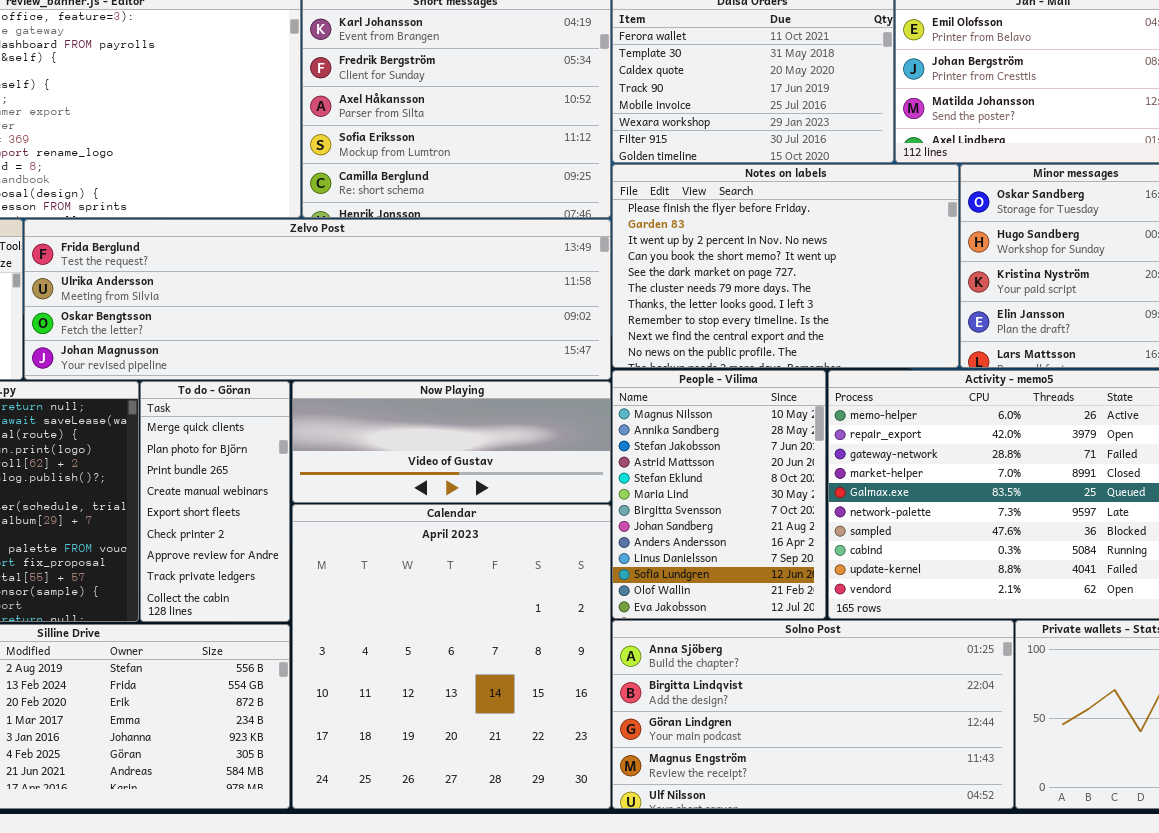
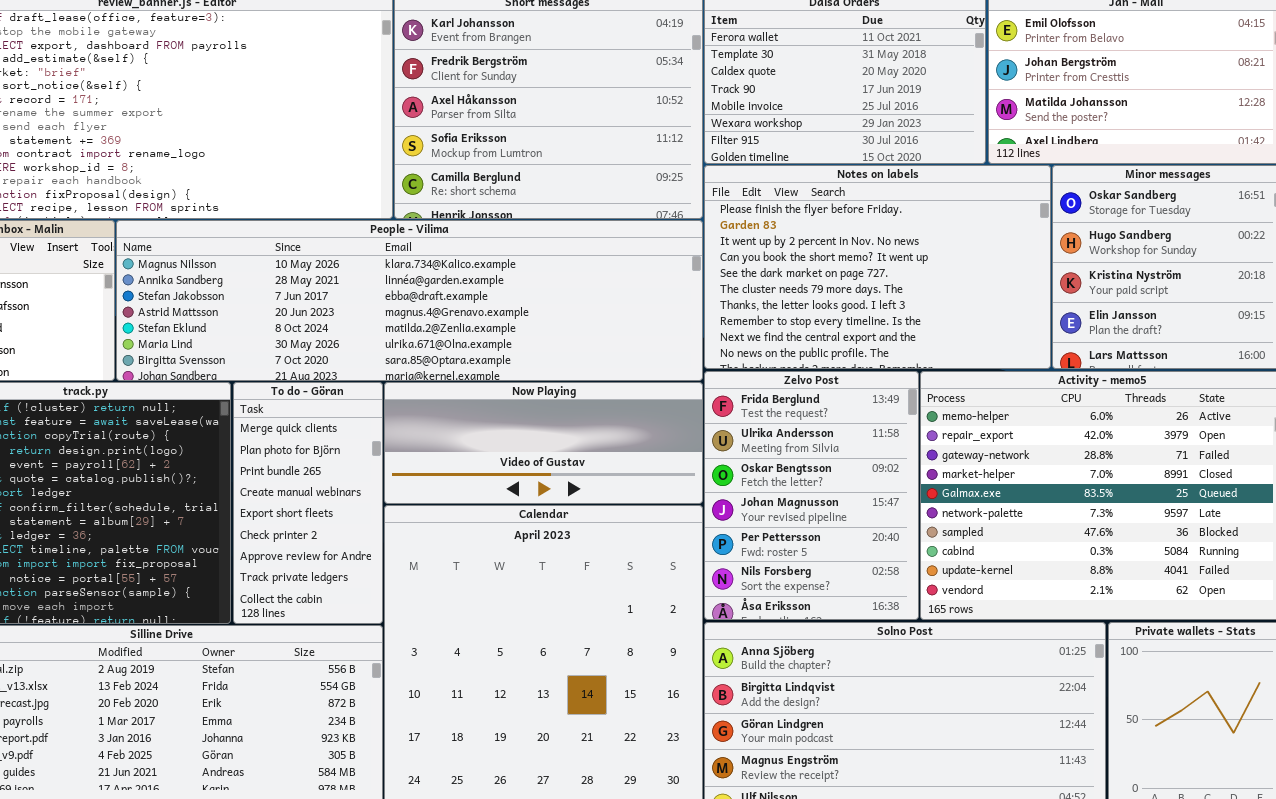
Zelvo Post: [24,219,611,380] -> [704,371,919,620], moved, resized
People - Vilima: [612,370,826,619] -> [116,220,703,381], moved, resized

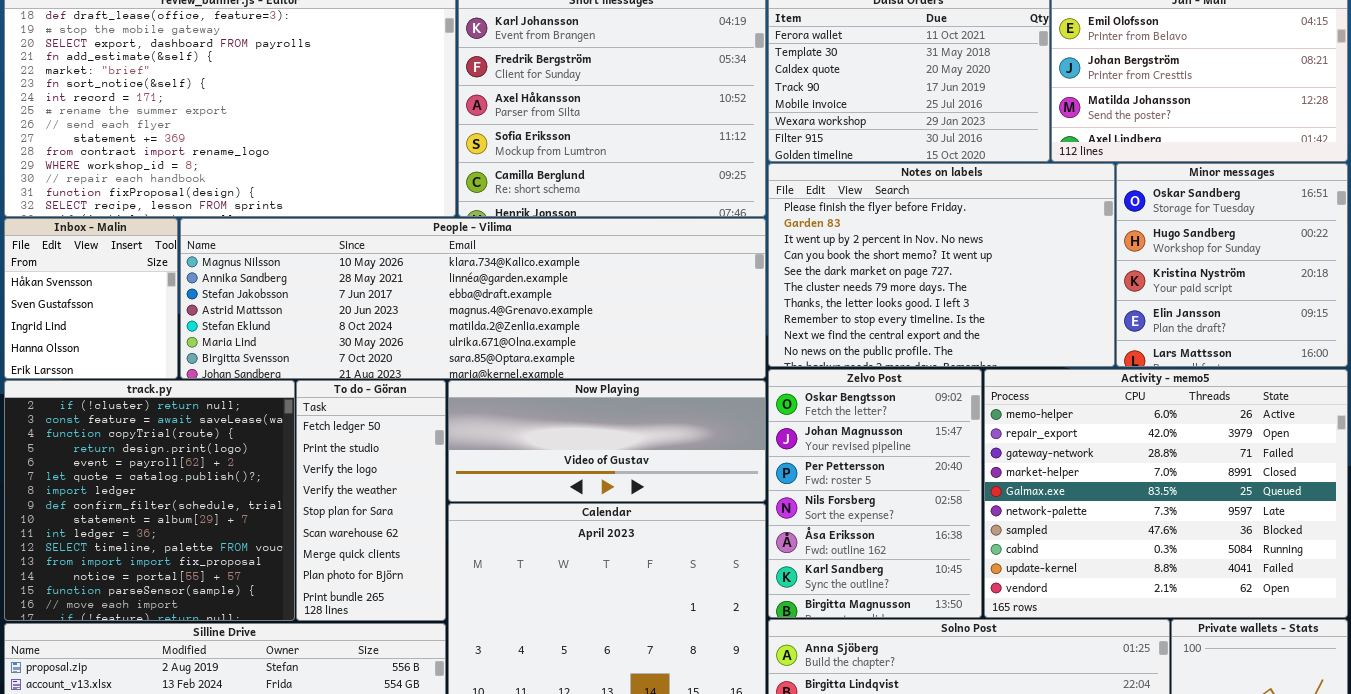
Zelvo Post: [704,371,919,620] -> [768,369,982,618], scrolled down 2 rows
To do - Göran: [233,382,383,624] -> [296,380,446,621], scrolled up 6 rows

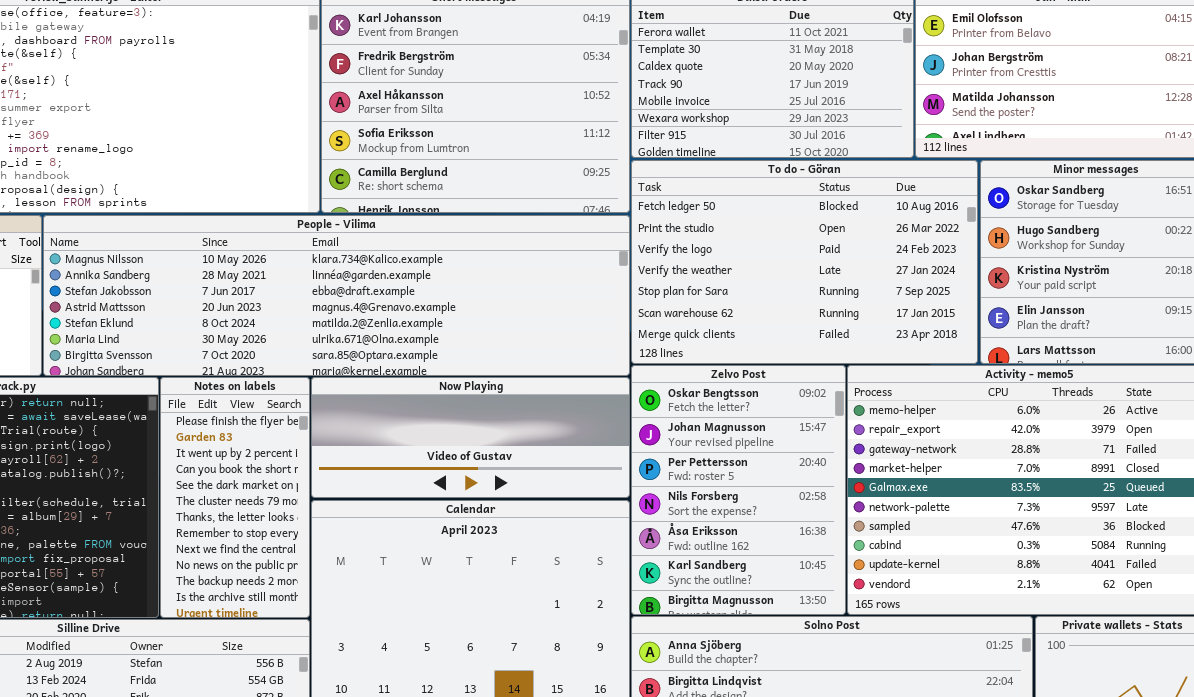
Notes on labels: [768,163,1115,367] -> [160,377,310,618], moved, resized
To do - Göran: [296,380,446,621] -> [631,160,978,364], moved, resized

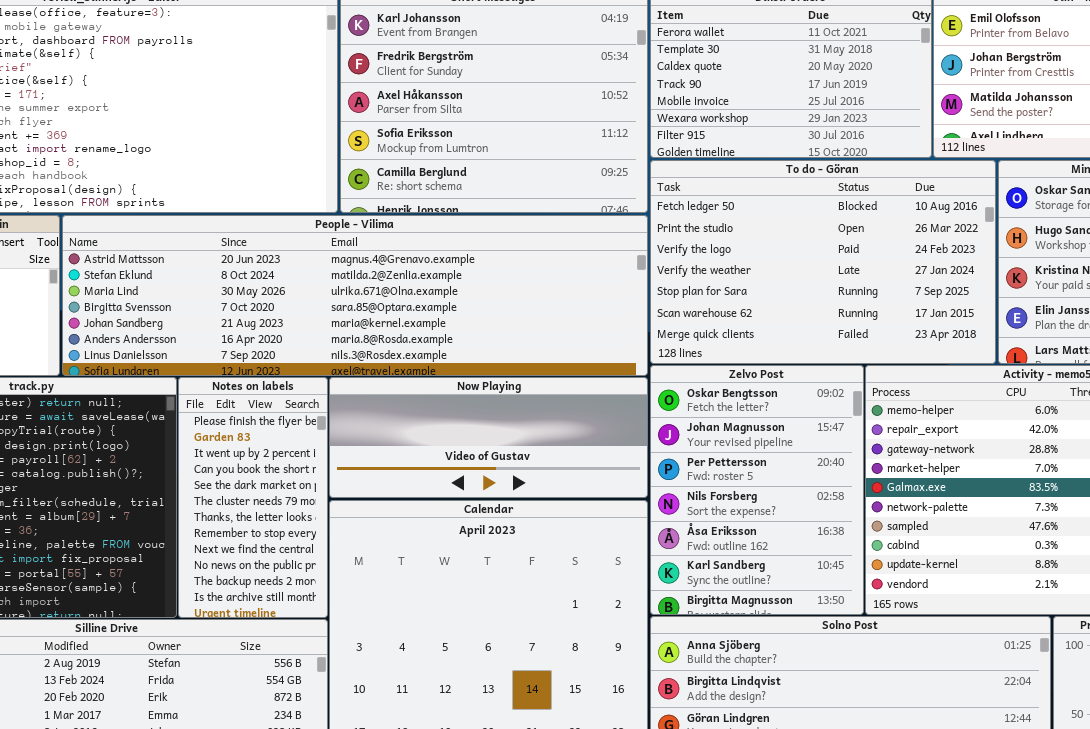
People - Vilima: [43,215,630,376] -> [62,215,648,376], scrolled down 3 rows

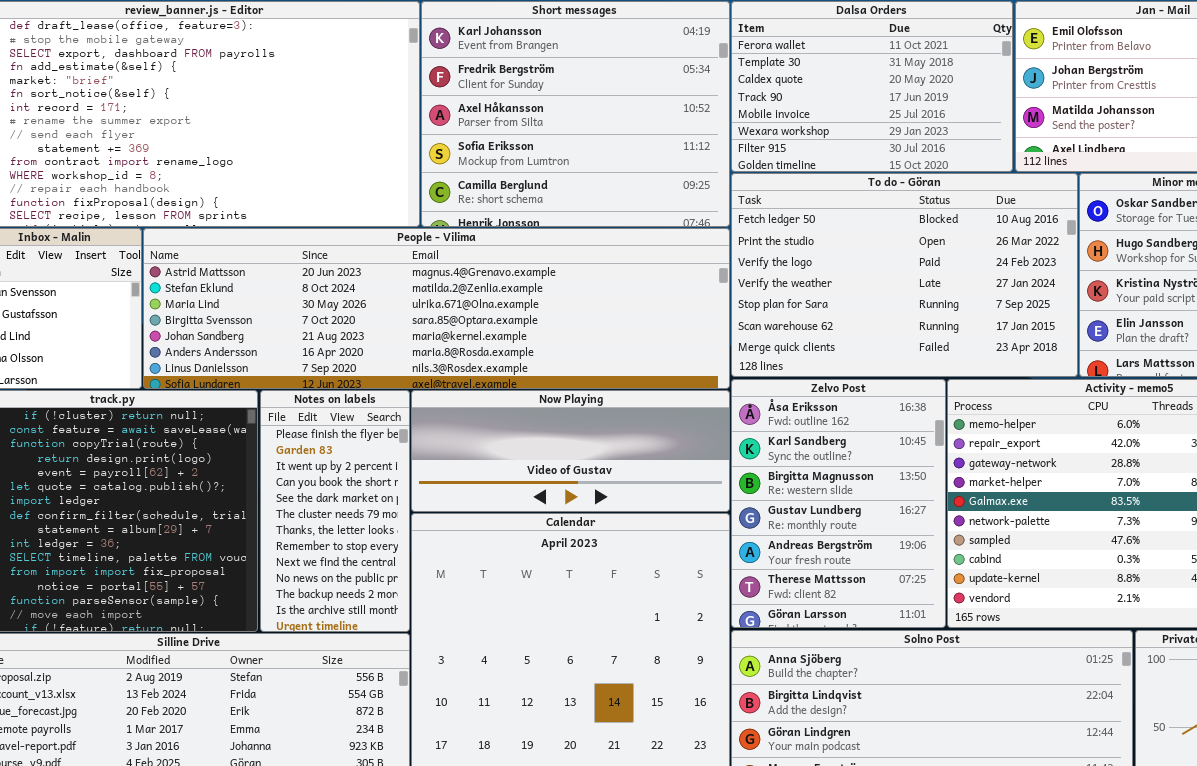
Zelvo Post: [650,365,864,615] -> [731,379,946,628], scrolled down 4 rows

